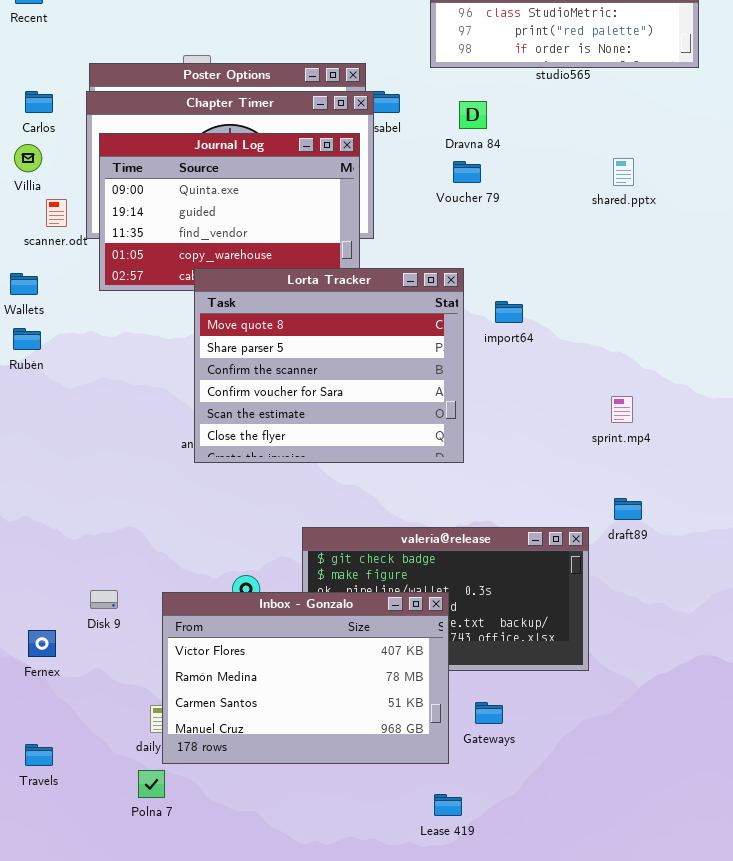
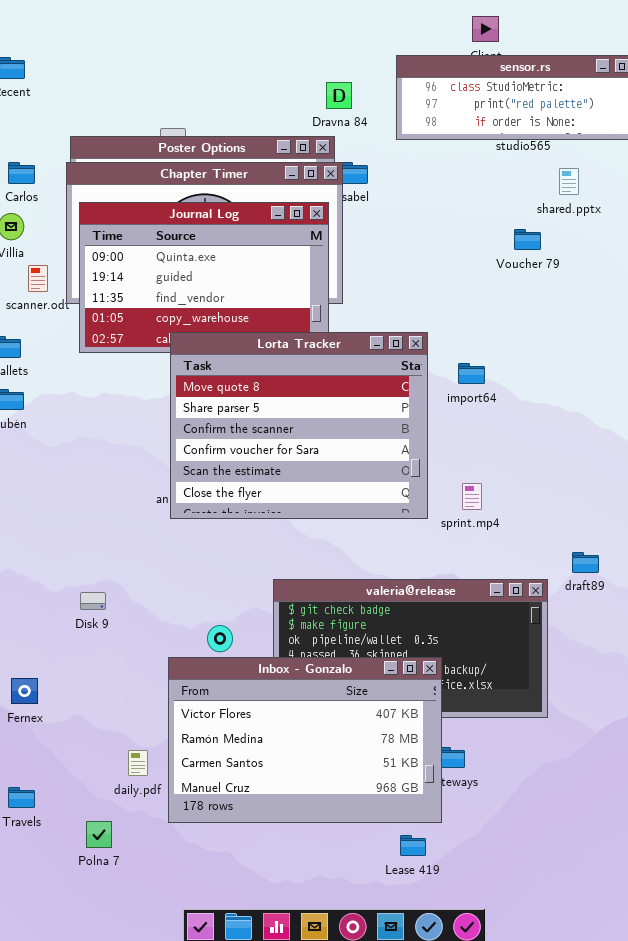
Dravna 84: [459,101,487,129] -> [326,82,352,109], moved
shared.pptx: [613,158,634,186] -> [559,168,579,195], moved
Voucher 79: [453,161,481,183] -> [514,229,541,250], moved
sprint.mp4: [611,396,633,423] -> [462,483,482,510], moved
Disk 9: [90,590,118,609] -> [80,592,106,610], moved
Inbox - Gonzalo: [162,592,449,764] -> [168,657,442,823], moved
Polna 7: [138,770,165,798] -> [86,821,112,848], moved

